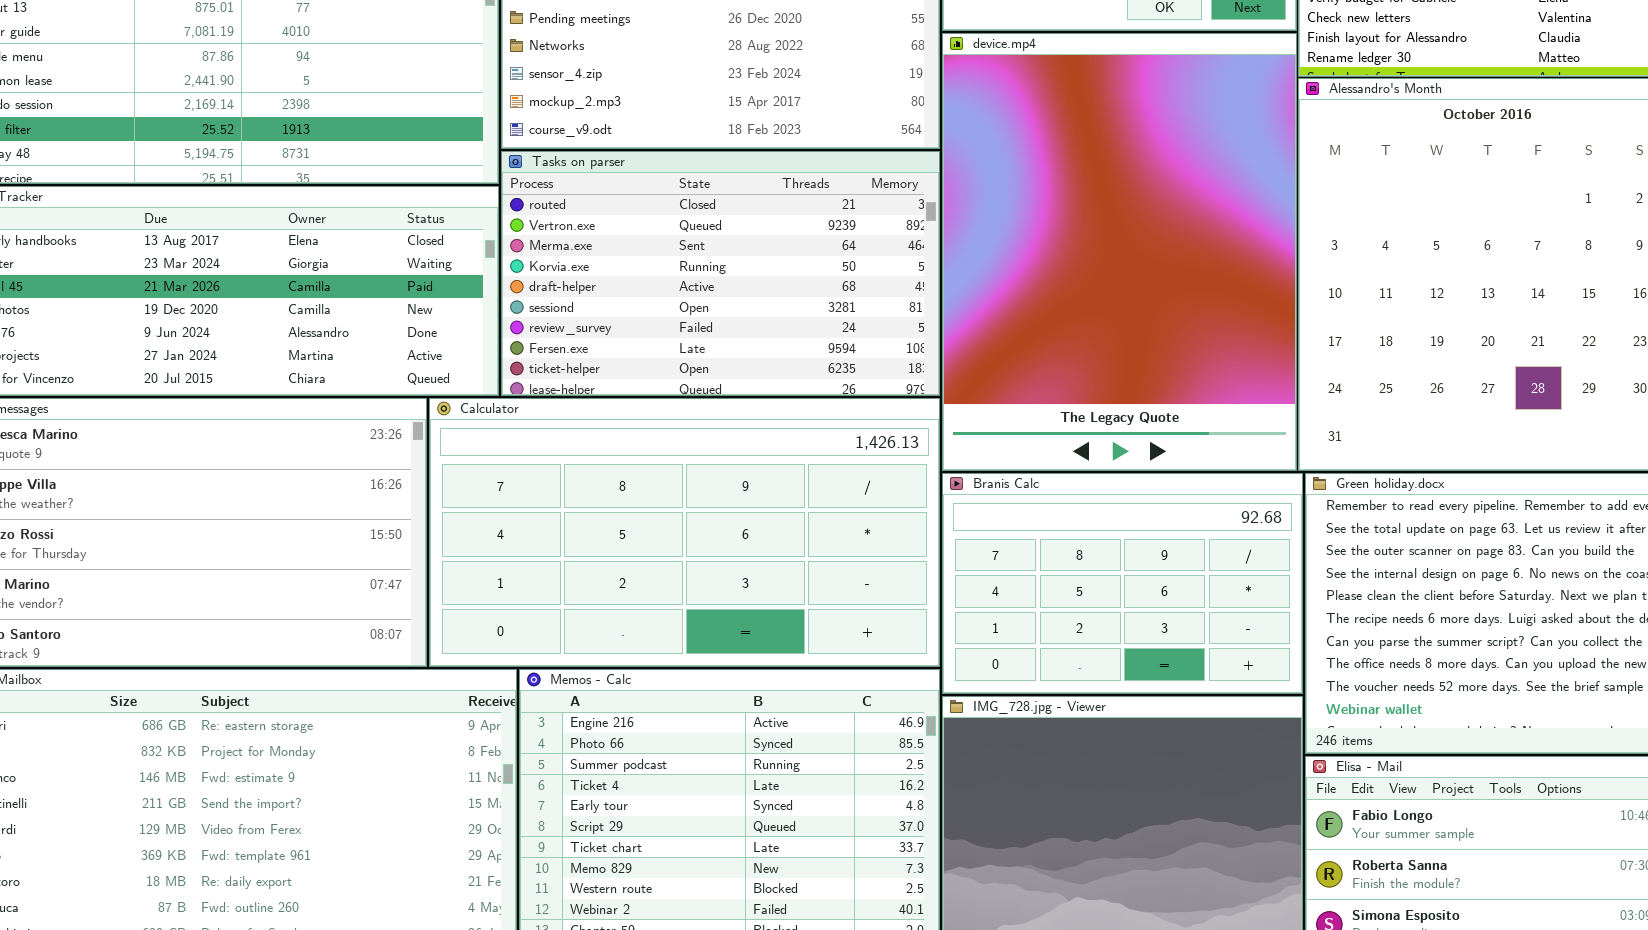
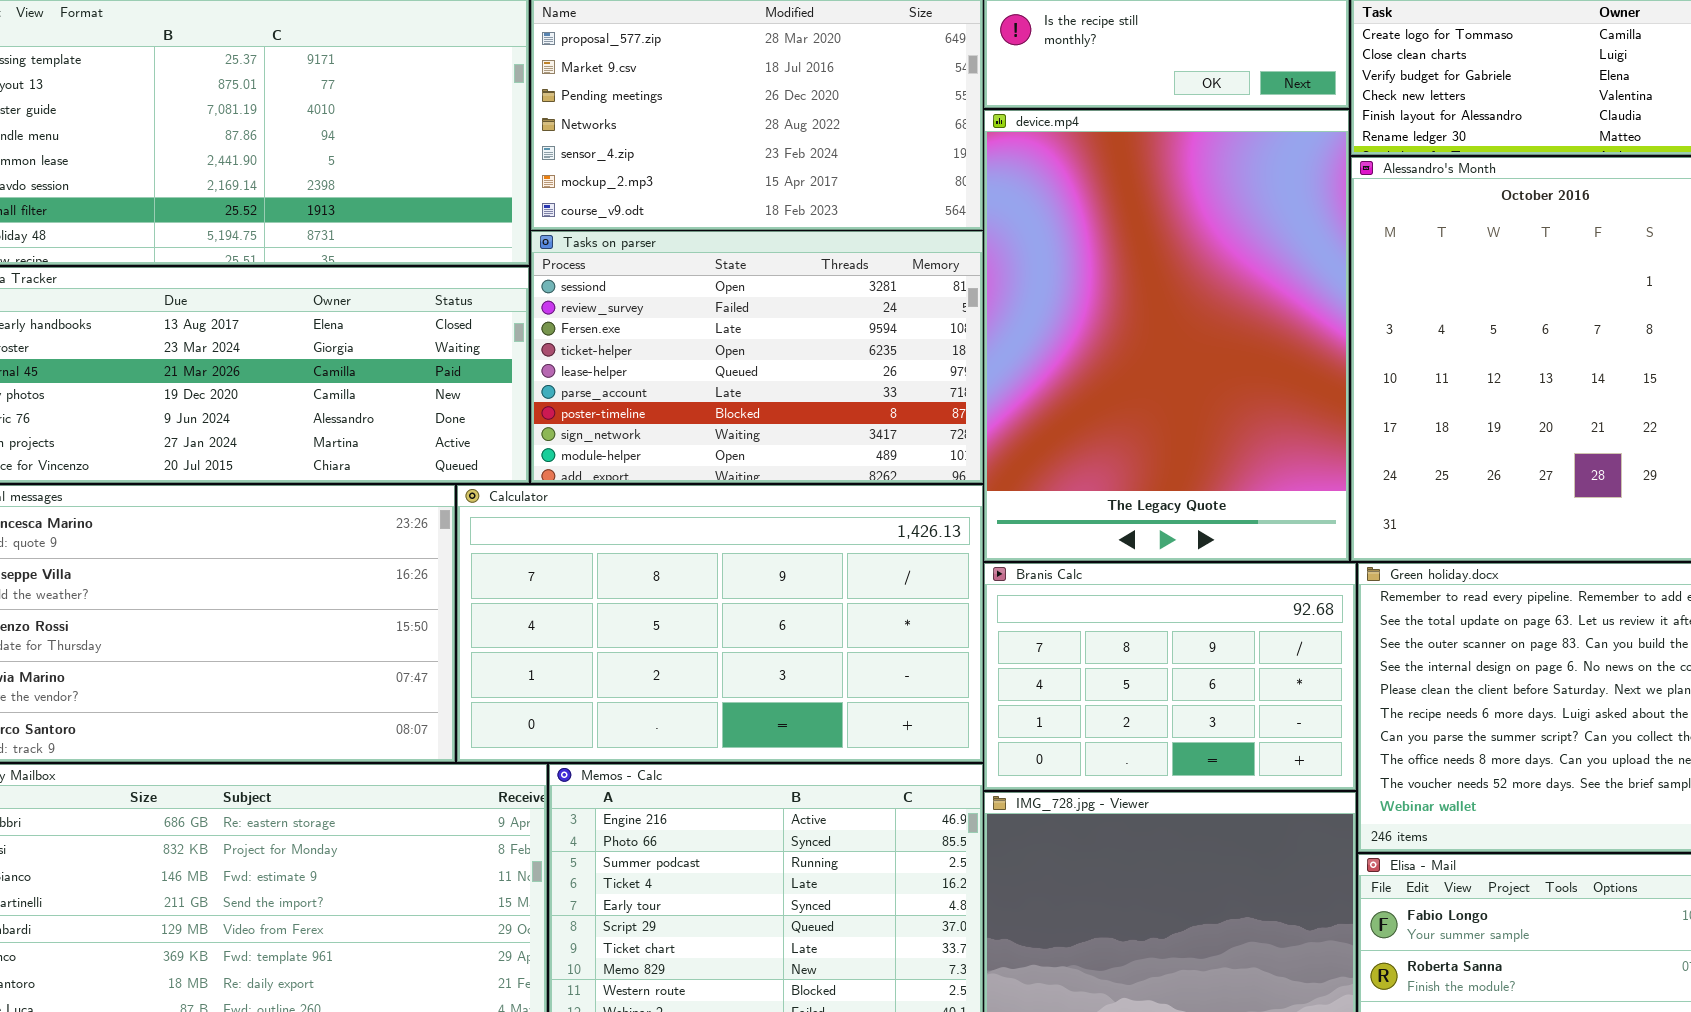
Tasks on parser: [501,151,940,396] -> [531,231,983,483], scrolled down 5 rows

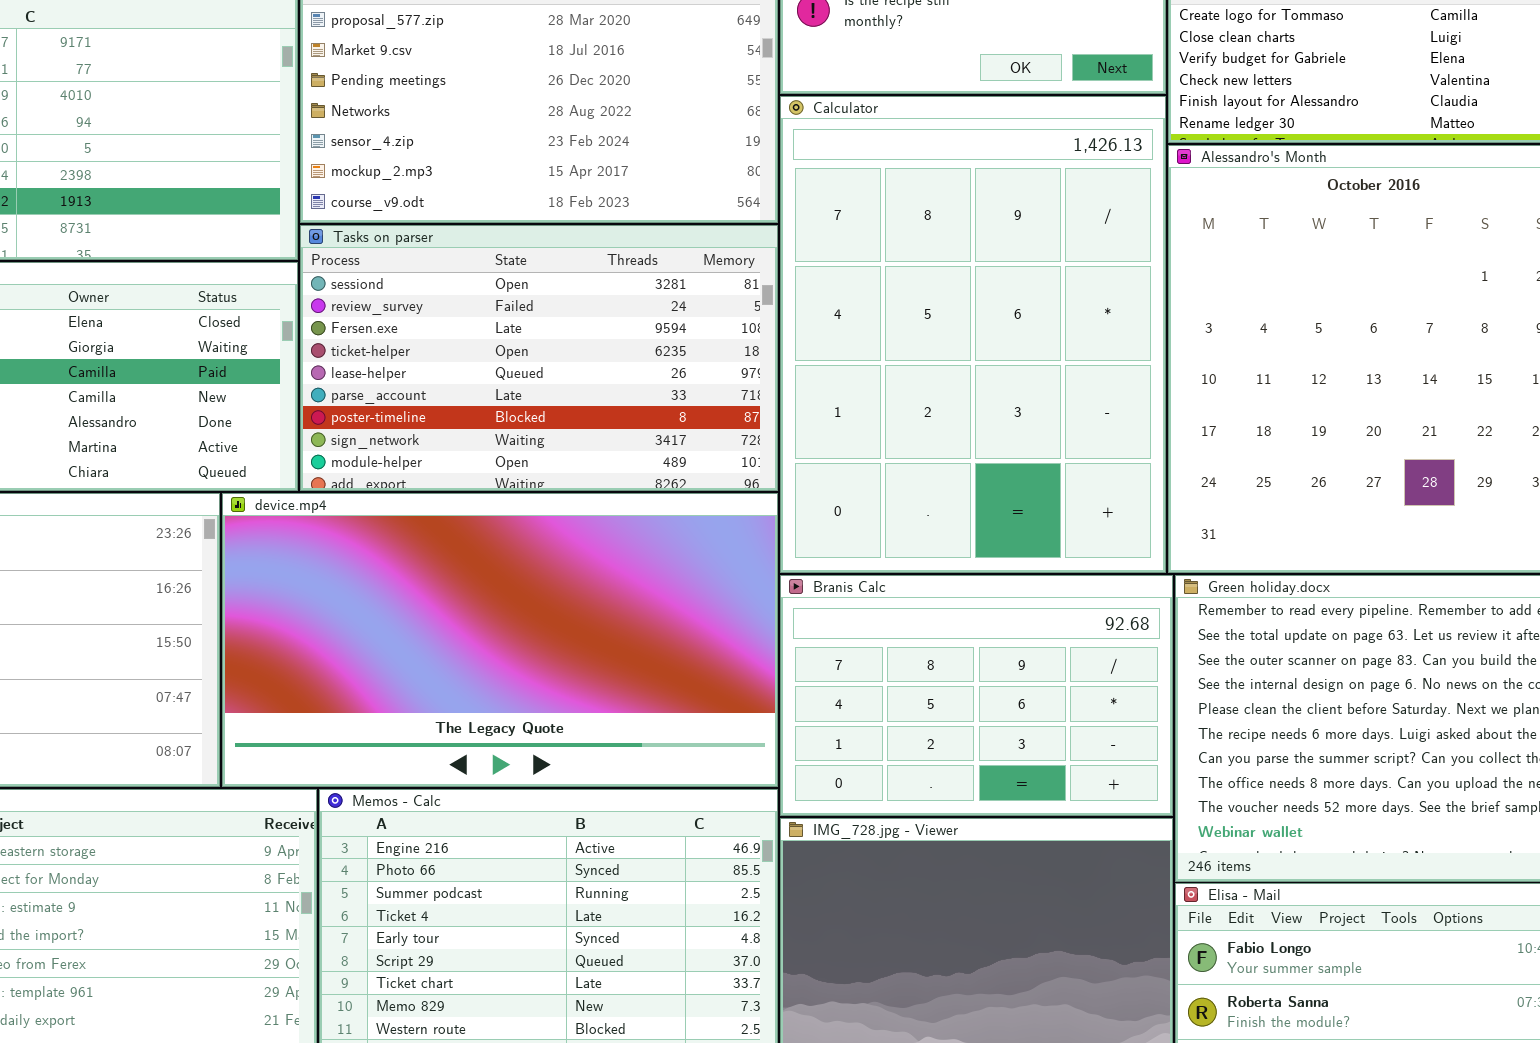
device.mp4: [984,110,1349,561] -> [222,493,778,787], moved, resized
Calculator: [457,485,983,762] -> [780,96,1166,573], moved, resized

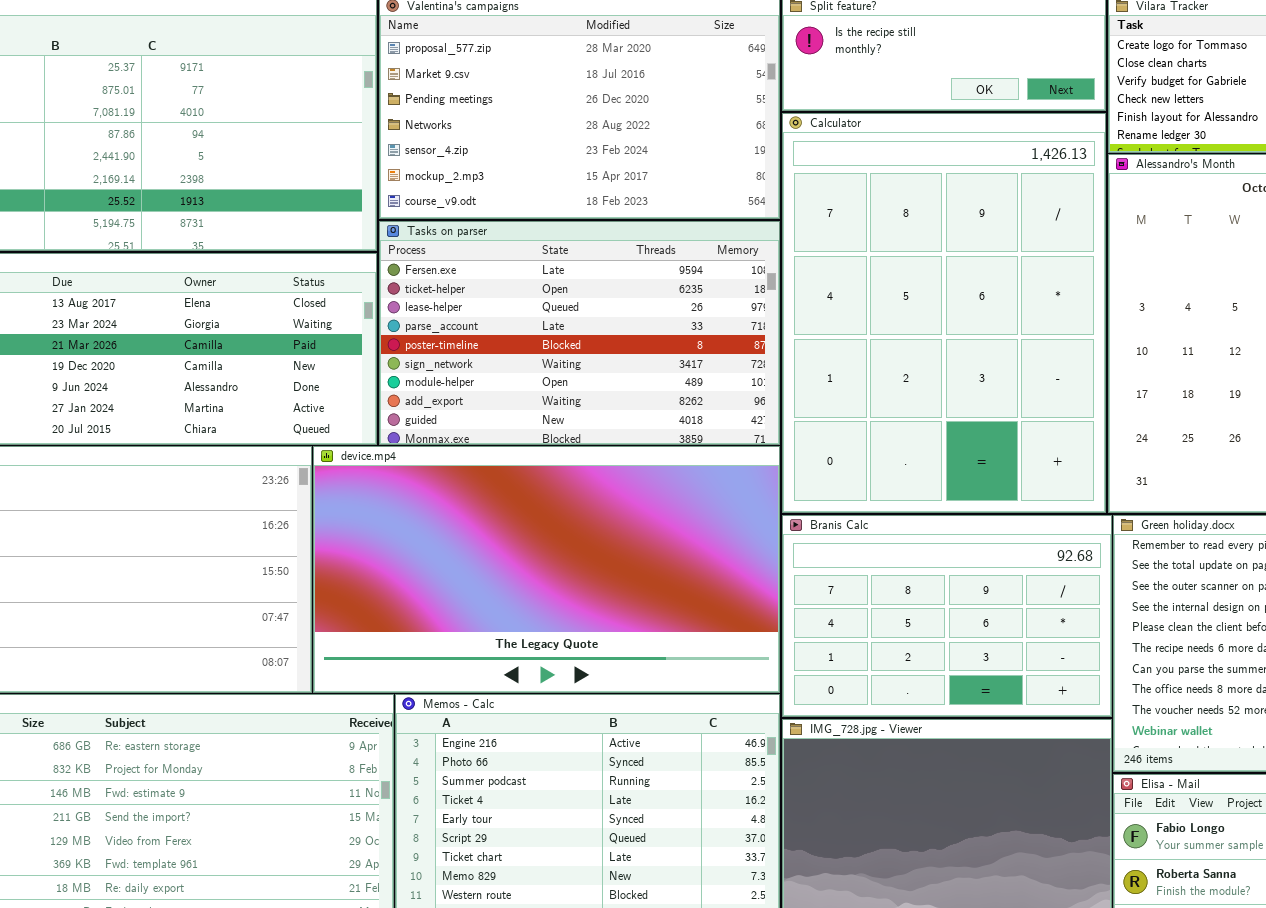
Tasks on parser: [300,225,778,491] -> [379,221,780,445], scrolled down 2 rows

